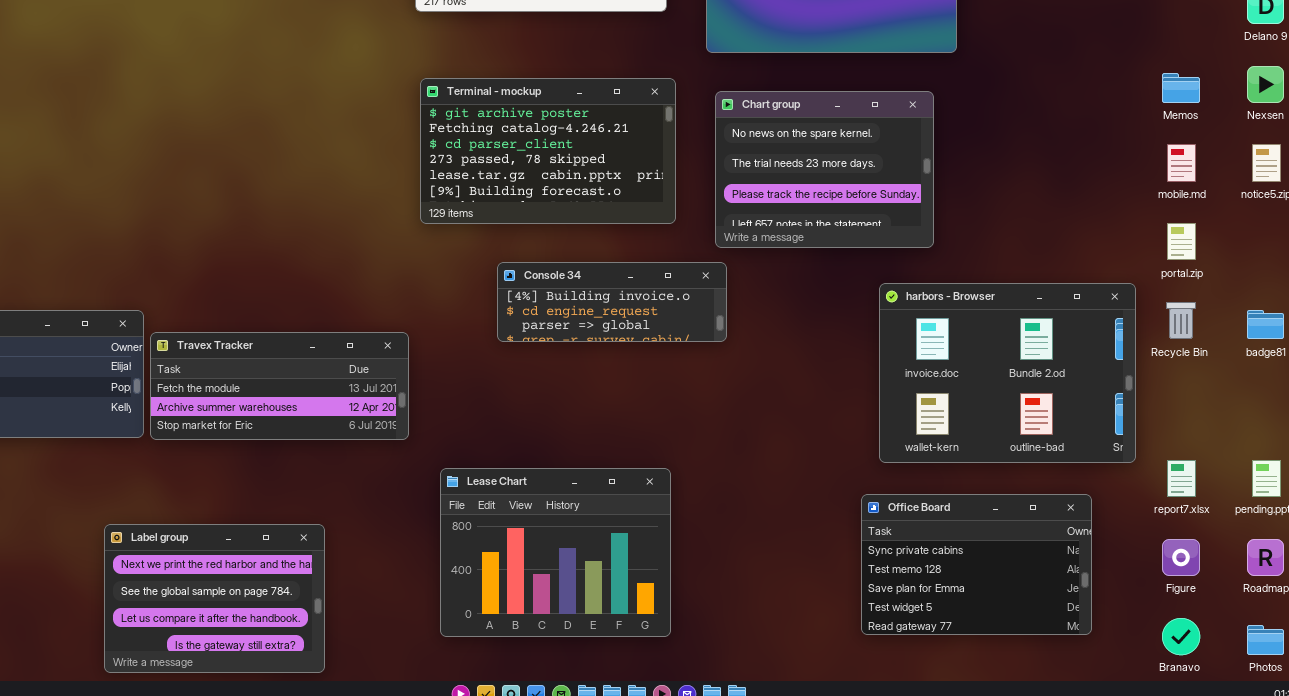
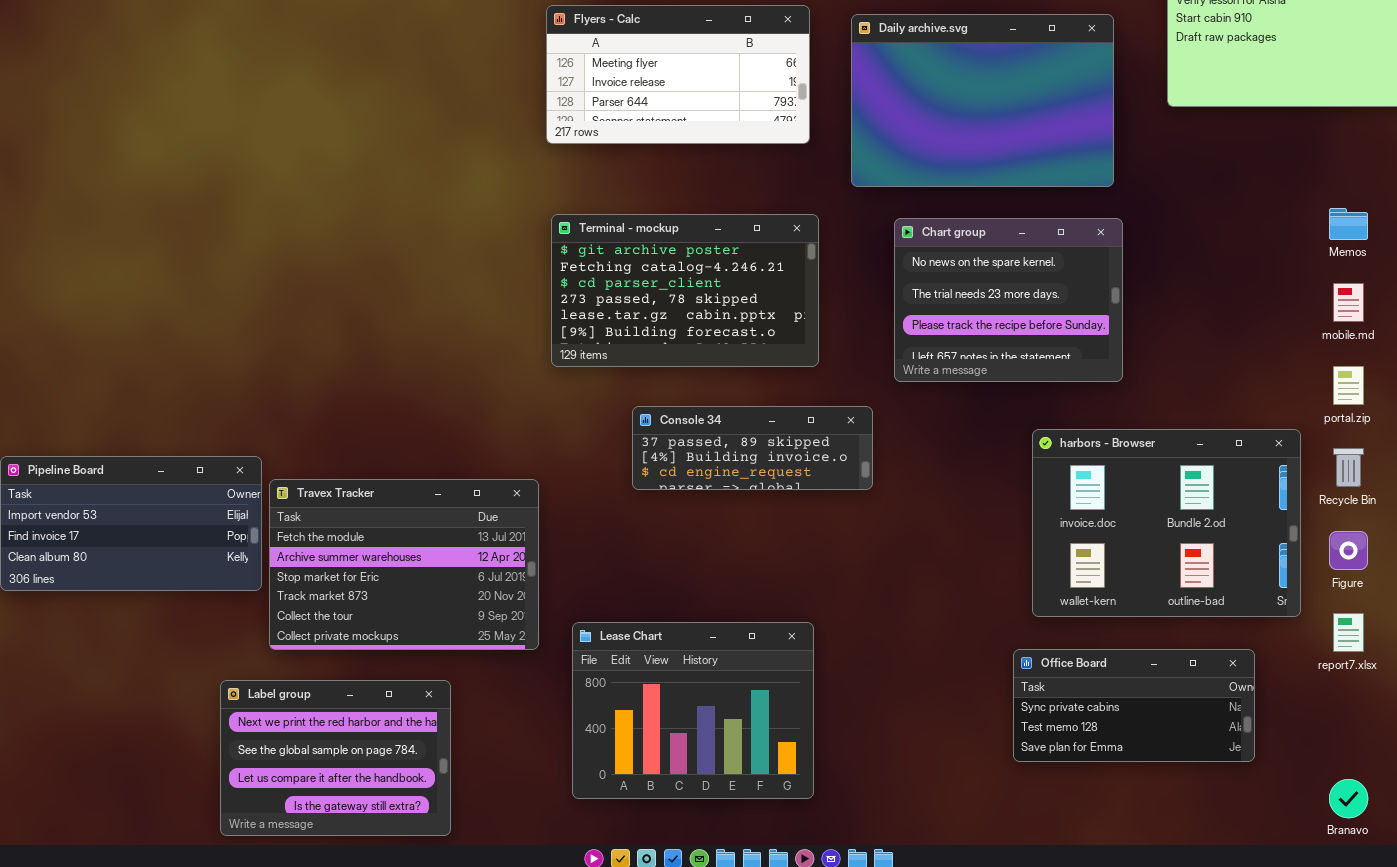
Chart group: [715,91,934,248] -> [894,218,1123,382], moved
Console 34: [497,262,727,342] -> [632,406,873,490], scrolled up 1 row
Travex Tracker: [150,332,409,440] -> [269,479,539,650], resized
Office Board: [861,494,1092,635] -> [1013,649,1255,762], resized
Figure: [1162,539,1200,576] -> [1329,531,1368,570], moved

